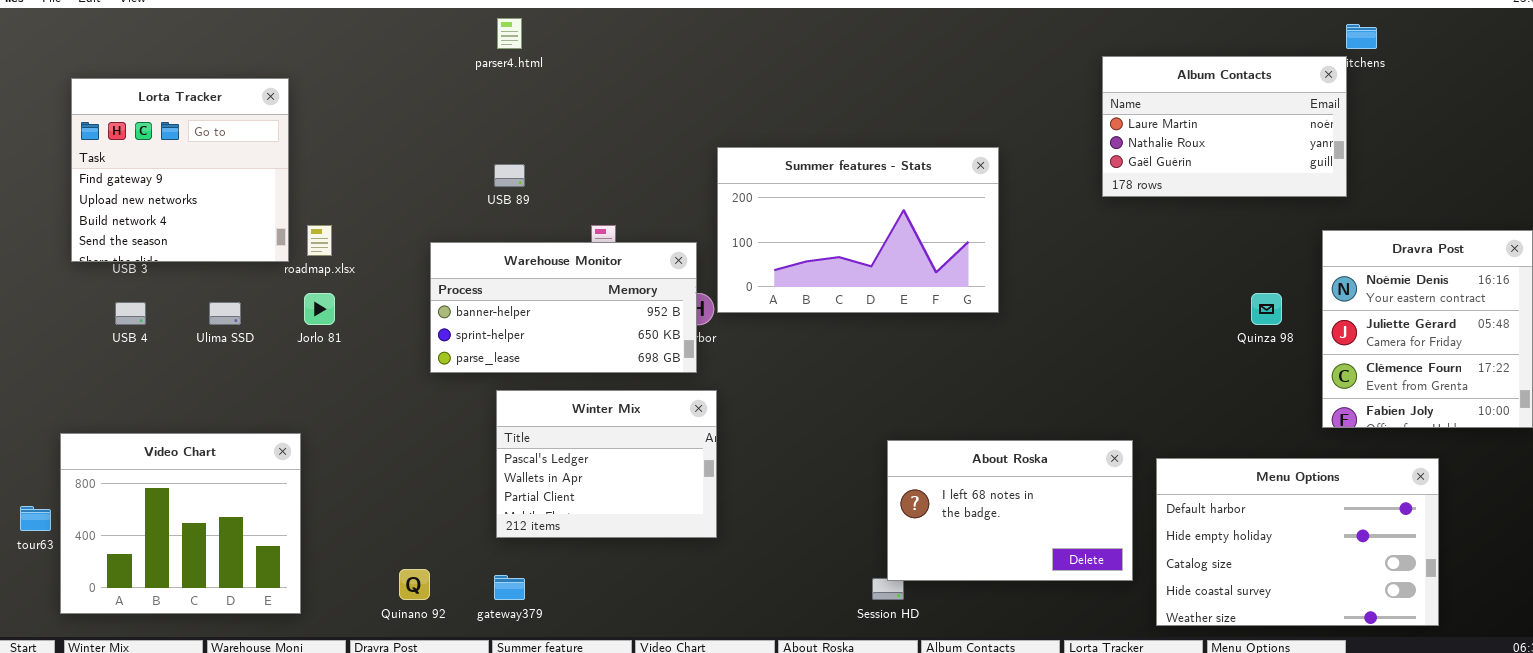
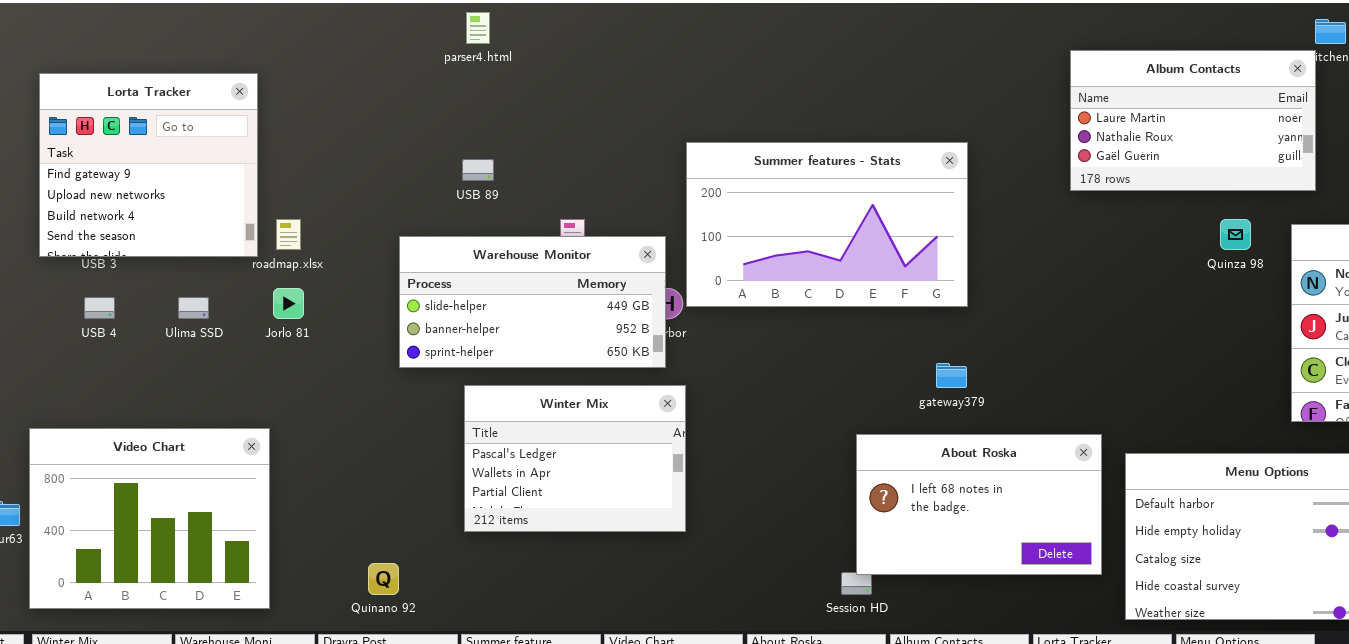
Warehouse Monitor: [430,242,697,373] -> [399,236,666,368], scrolled up 1 row
Quinza 98: [1251,293,1282,325] -> [1220,219,1251,250], moved
gateway379: [494,575,525,600] -> [936,363,967,388], moved

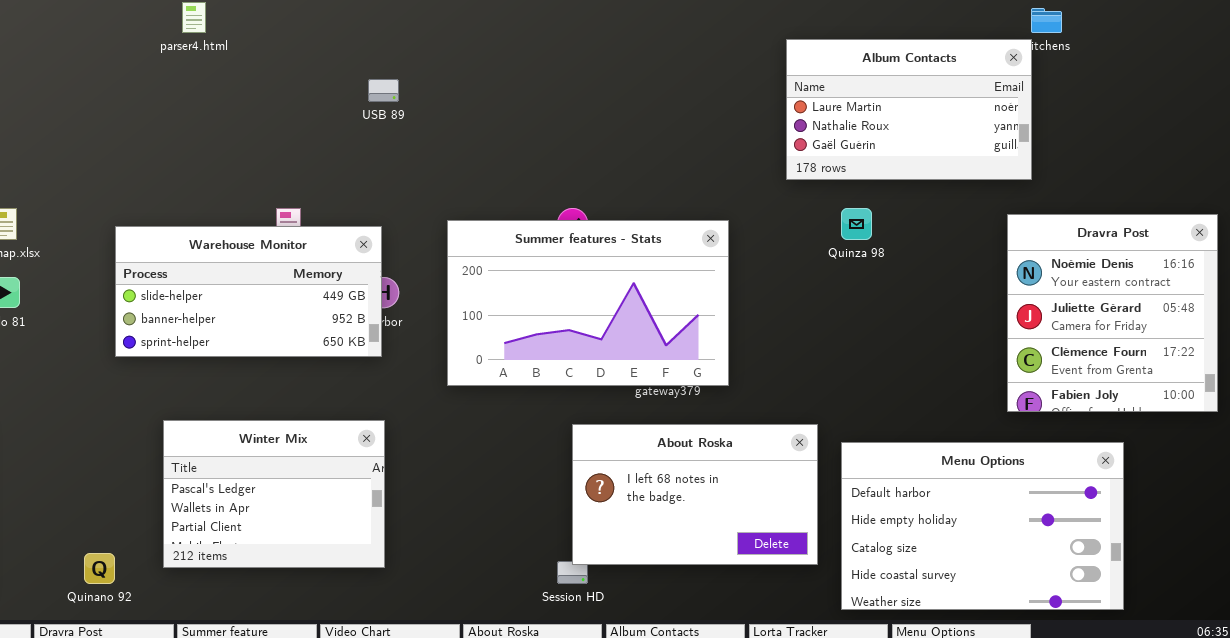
Summer features - Stats: [686,142,968,307] -> [447,220,729,386], moved
USB 89: [462,159,494,181] -> [368,79,399,102], moved
Quinza 98: [1220,219,1251,250] -> [841,208,872,240], moved
Winter Mix: [464,385,686,532] -> [163,420,385,568], moved

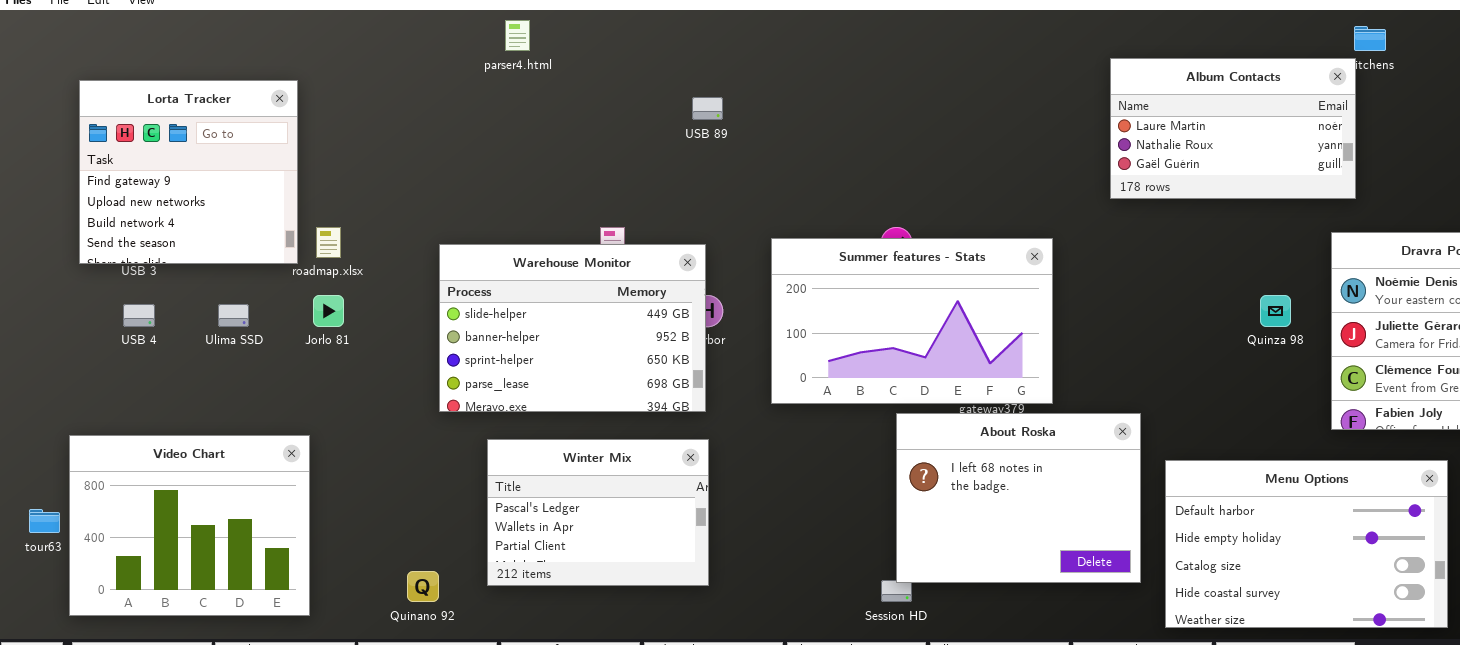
Quinza 98: [841,208,872,240] -> [1260,295,1291,327], moved
Warehouse Monitor: [115,226,382,357] -> [439,244,706,412], resized
About Roska: [572,424,818,565] -> [896,413,1141,583], resized

